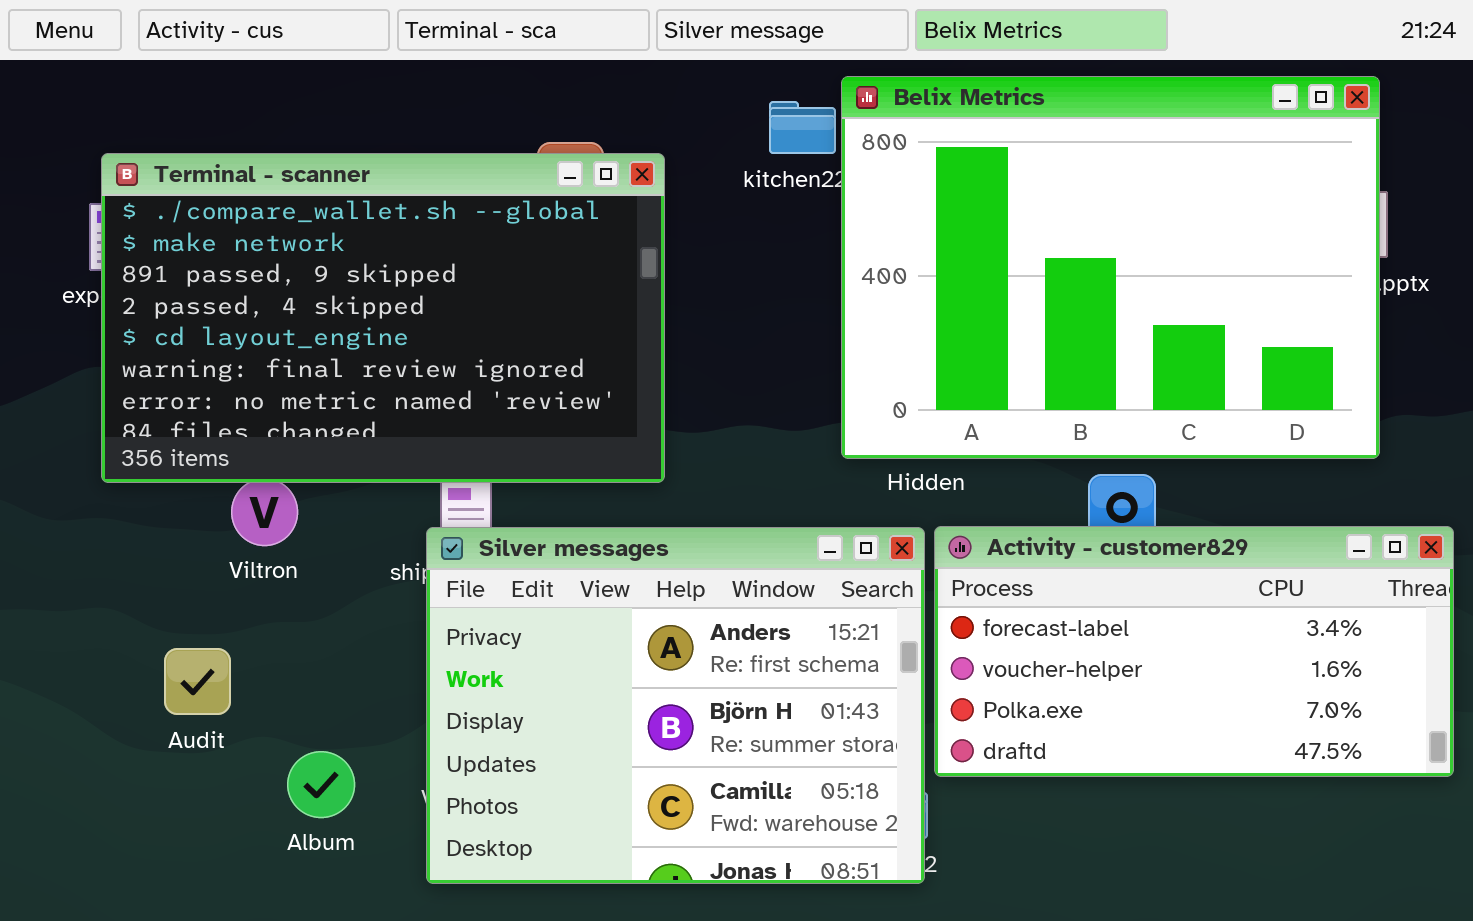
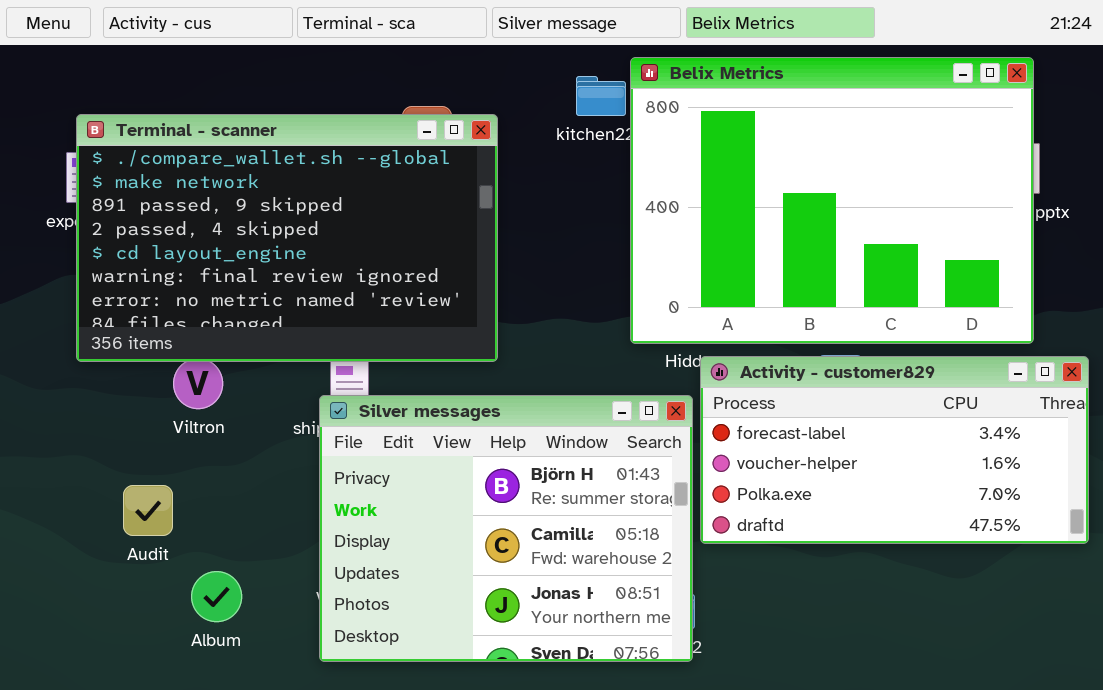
Activity - customer829: [934,526,1454,777] -> [700,356,1089,544], moved
Silver messages: [426,527,925,884] -> [319,395,693,662], scrolled down 1 row
Album: [287,751,355,818] -> [191,571,242,622], moved

